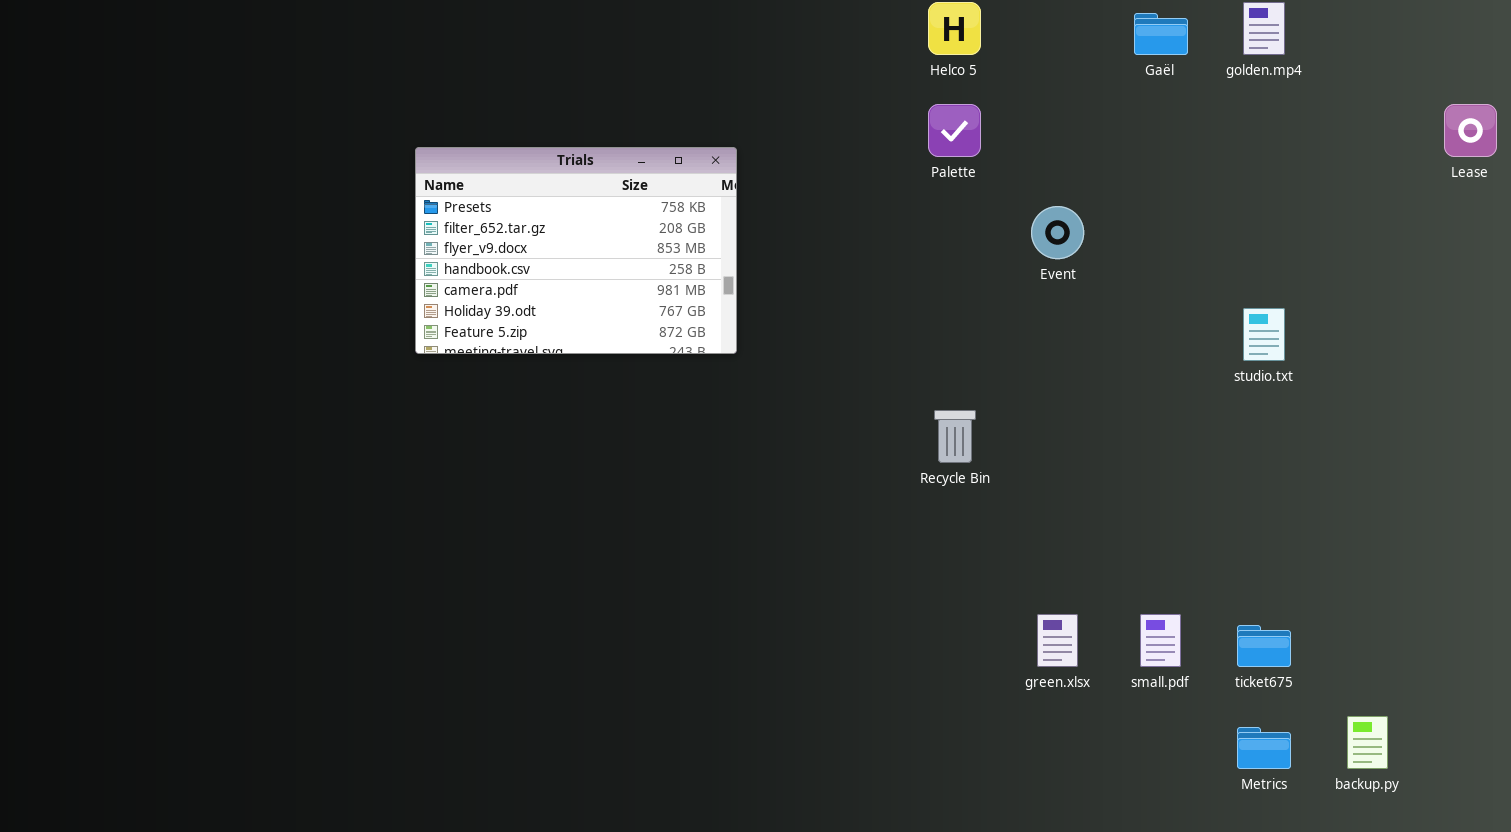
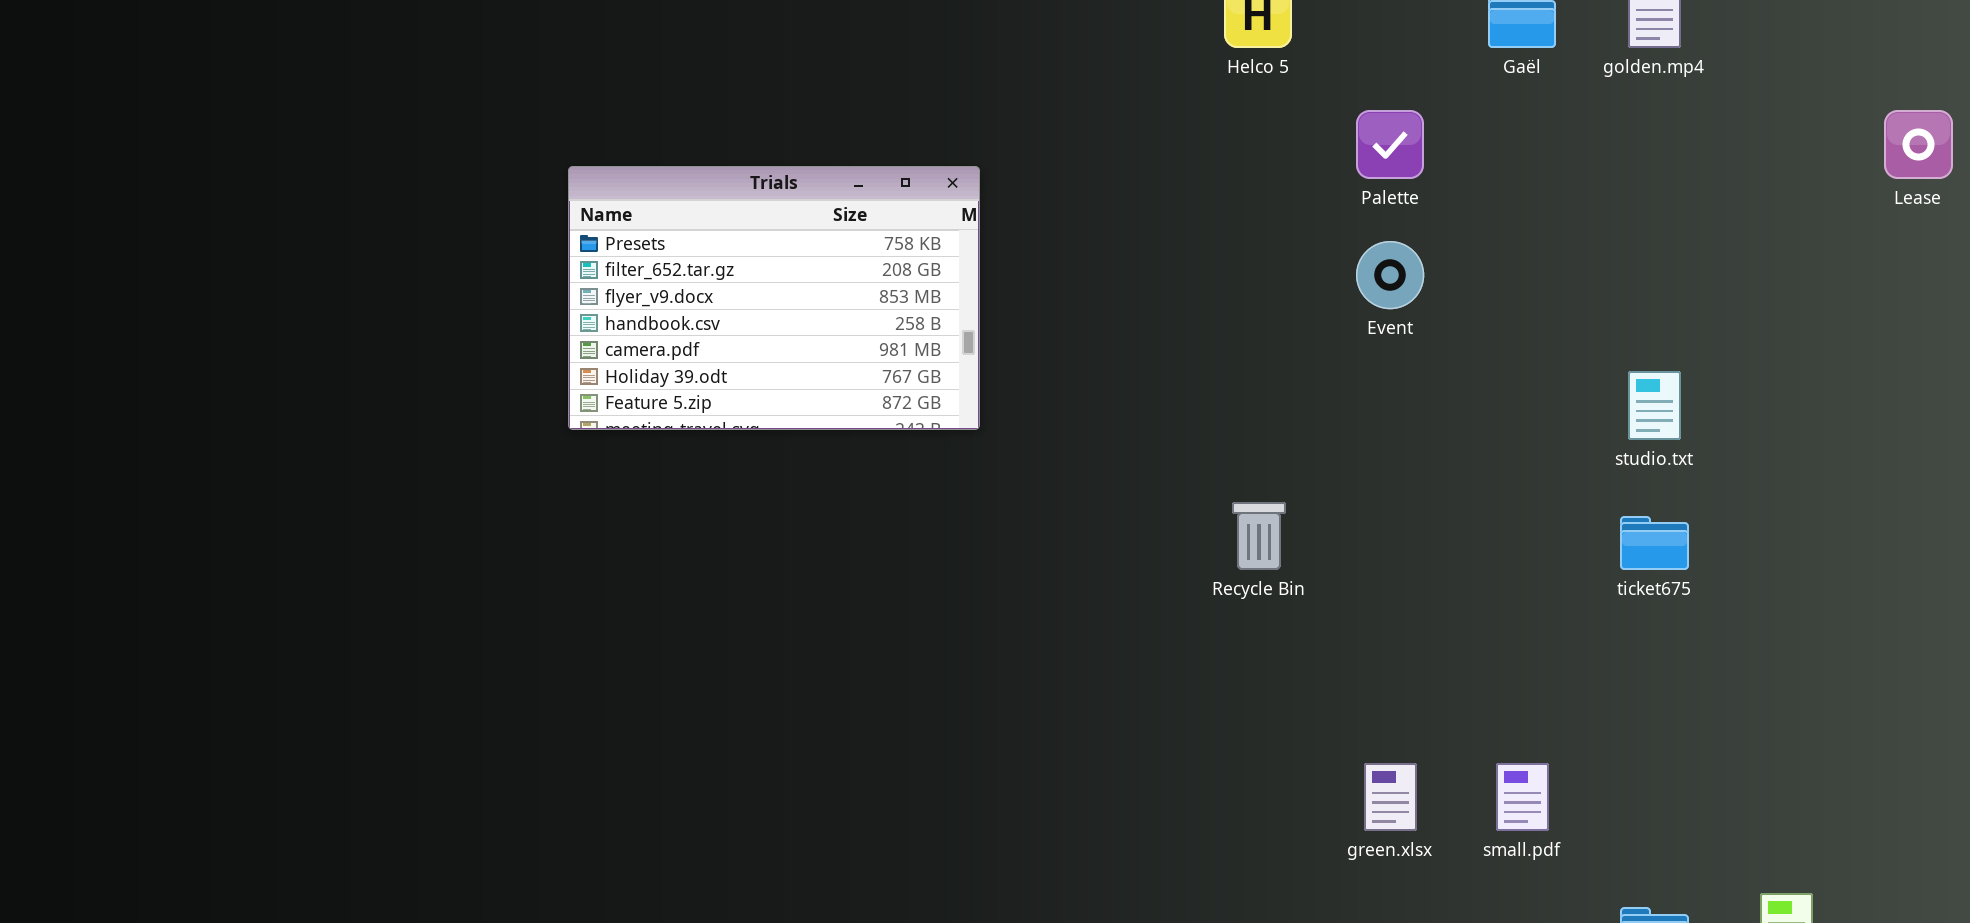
Palette: [928,104,981,157] -> [1356,110,1424,179], moved
ticket675: [1237,625,1291,667] -> [1620,516,1689,570], moved

